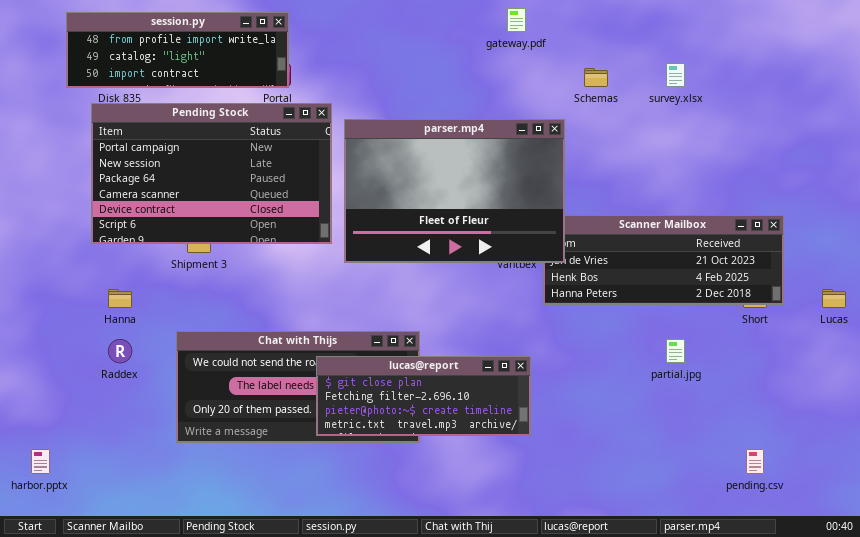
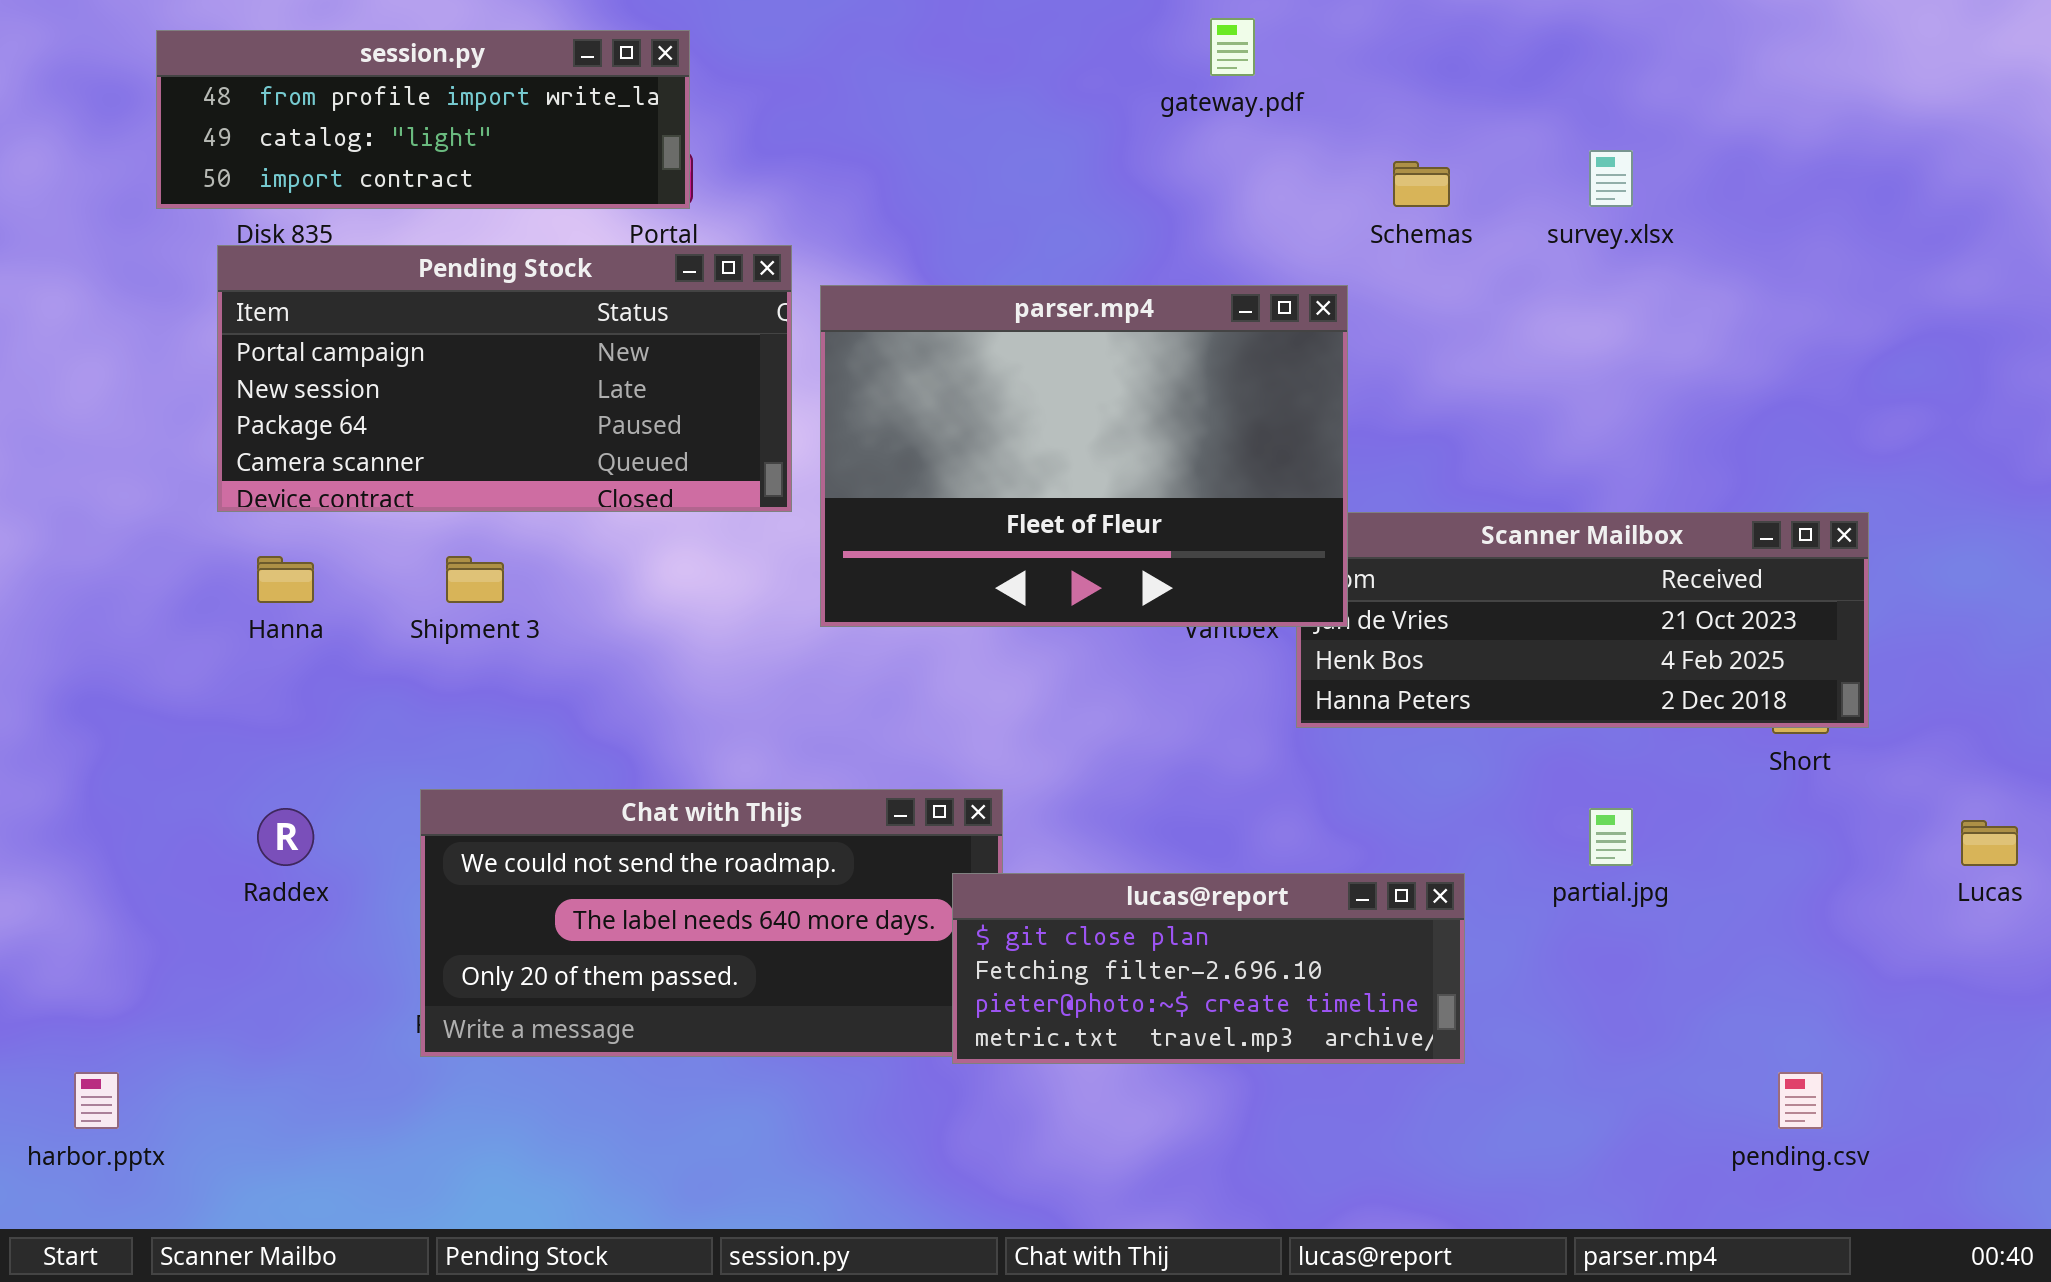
Pending Stock: [91,103,332,244] -> [217,245,792,512], resized
Hanna: [108,289,132,308] -> [257,556,314,603], moved
Lucas: [822,289,846,308] -> [1961,820,2018,866], moved
lucas@report: [316,356,531,436] -> [952,873,1465,1064], moved

